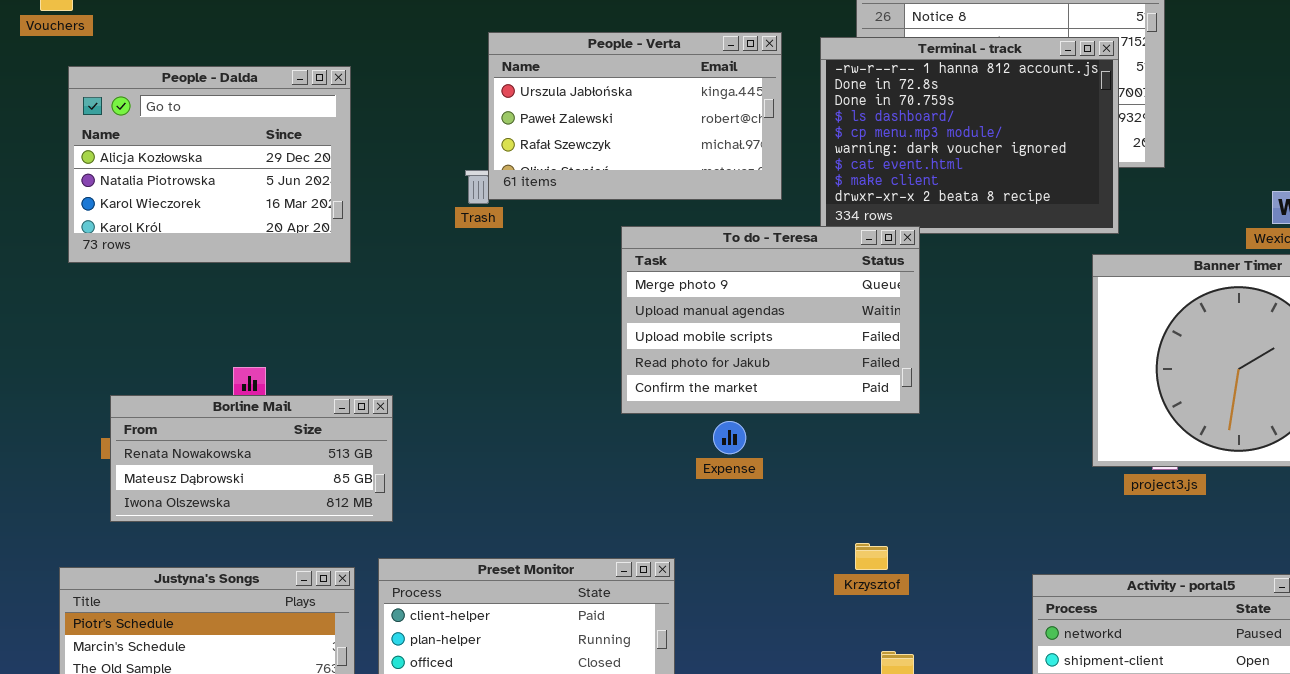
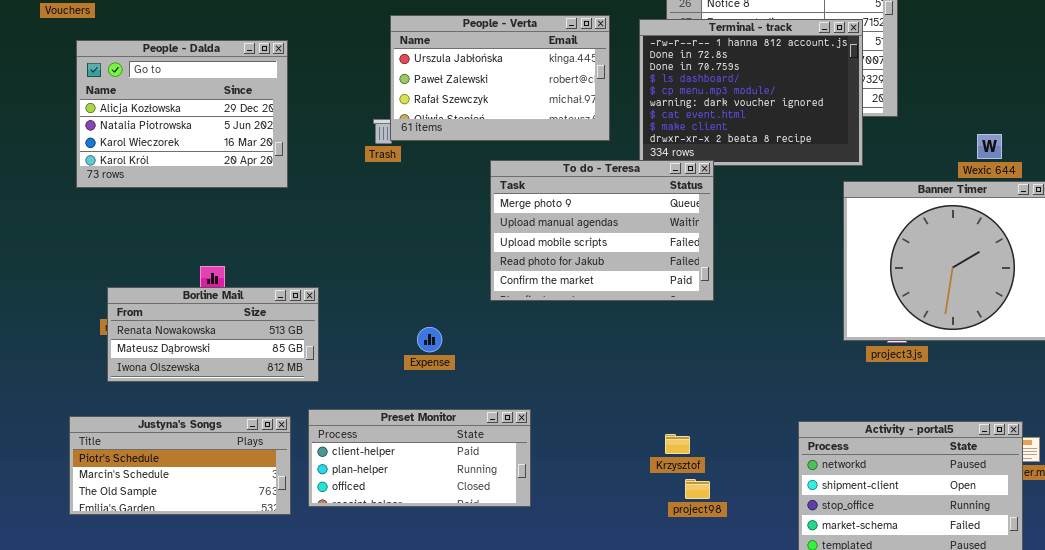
Expense: [713,421,746,454] -> [417,327,442,352], moved
Krzysztof: [855,543,888,570] -> [665,434,690,454], moved

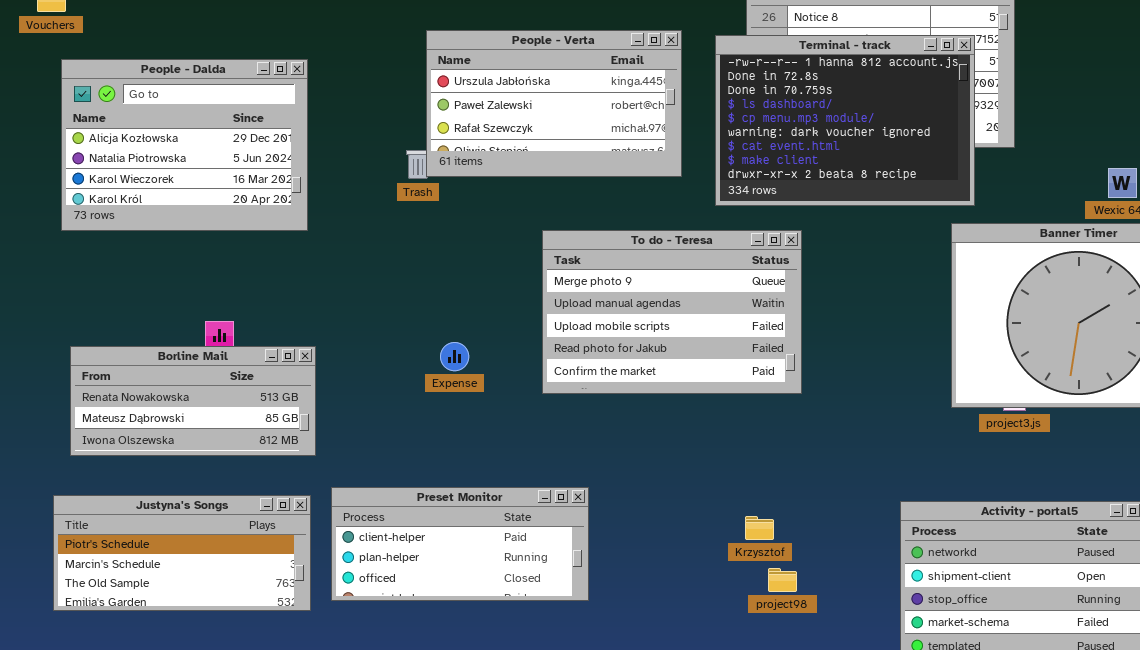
To do - Teresa: [490,160,714,301] -> [542,230,802,394], moved
Borline Mail: [107,287,319,382] -> [70,346,316,456], moved
Expense: [417,327,442,352] -> [440,342,469,371], moved

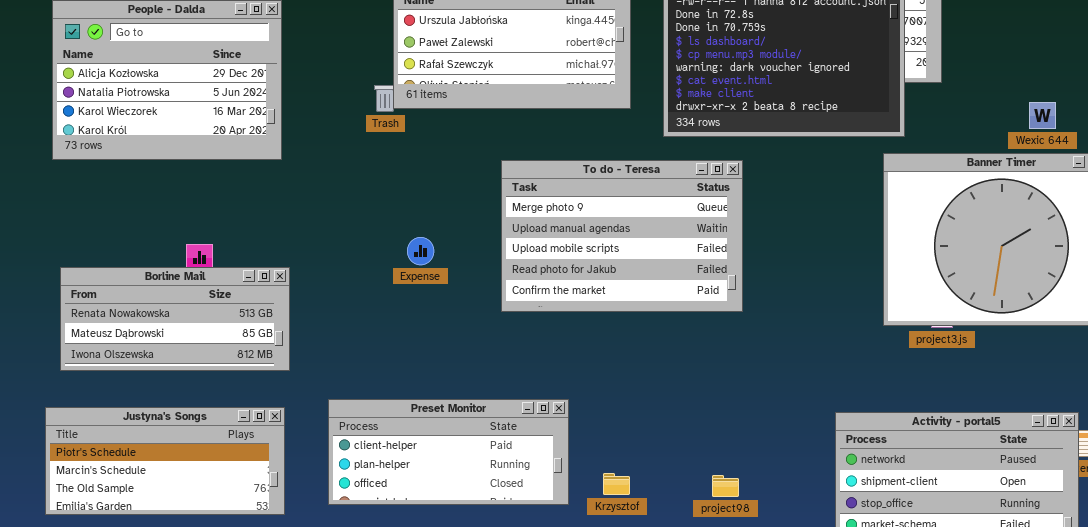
Expense: [440,342,469,371] -> [407,237,434,265], moved
Preset Monitor: [331,487,589,601] -> [328,399,569,505], moved
Krzysztof: [745,516,774,540] -> [603,473,630,495], moved

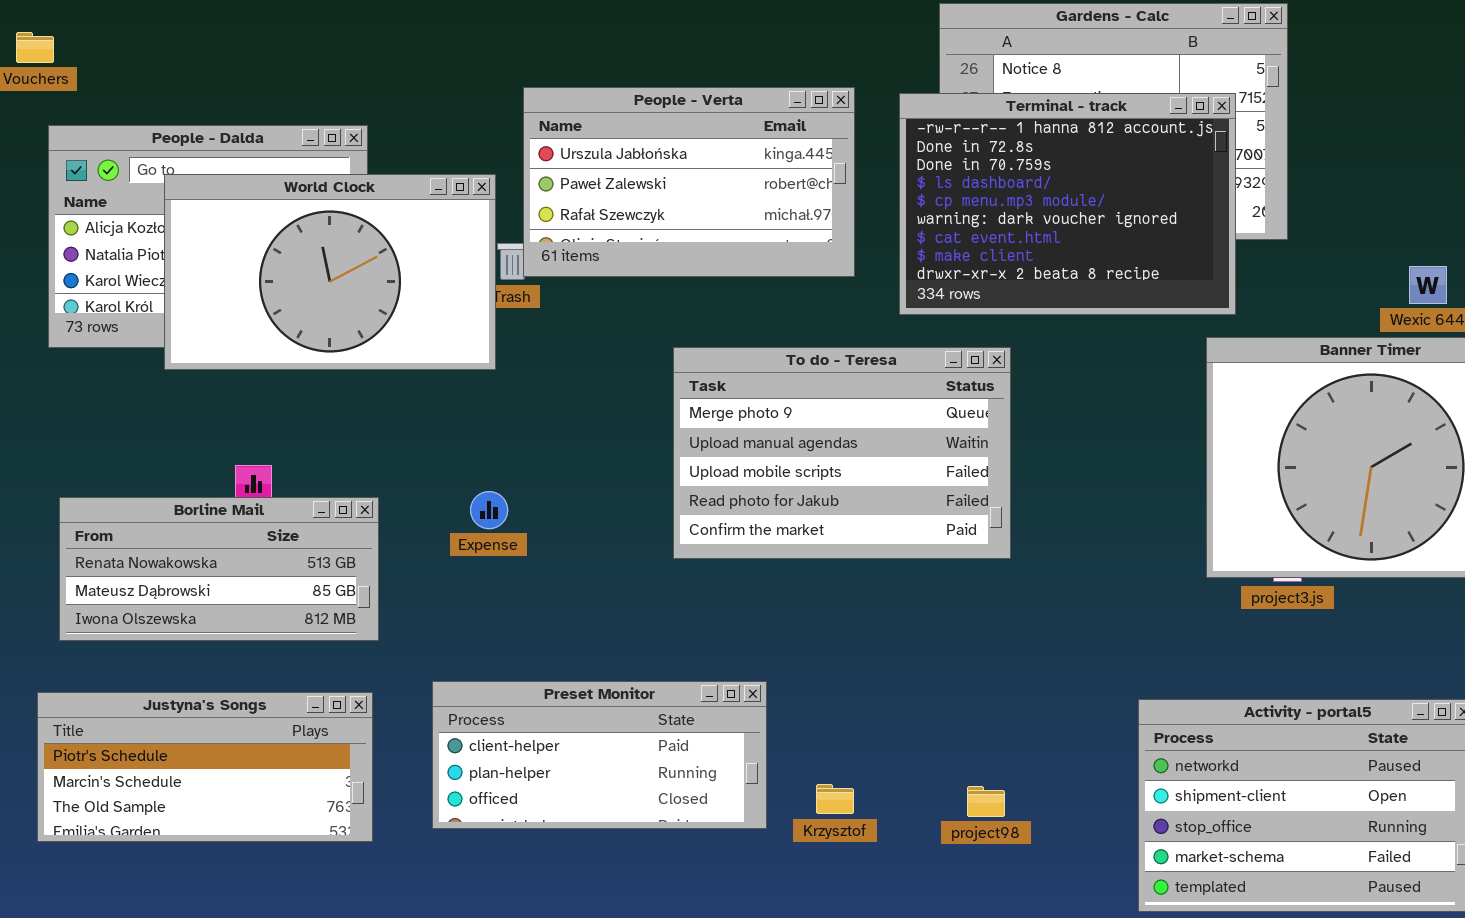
World Clock: none -> [164,174,496,370], opened
Expense: [407,237,434,265] -> [470,491,508,529], moved

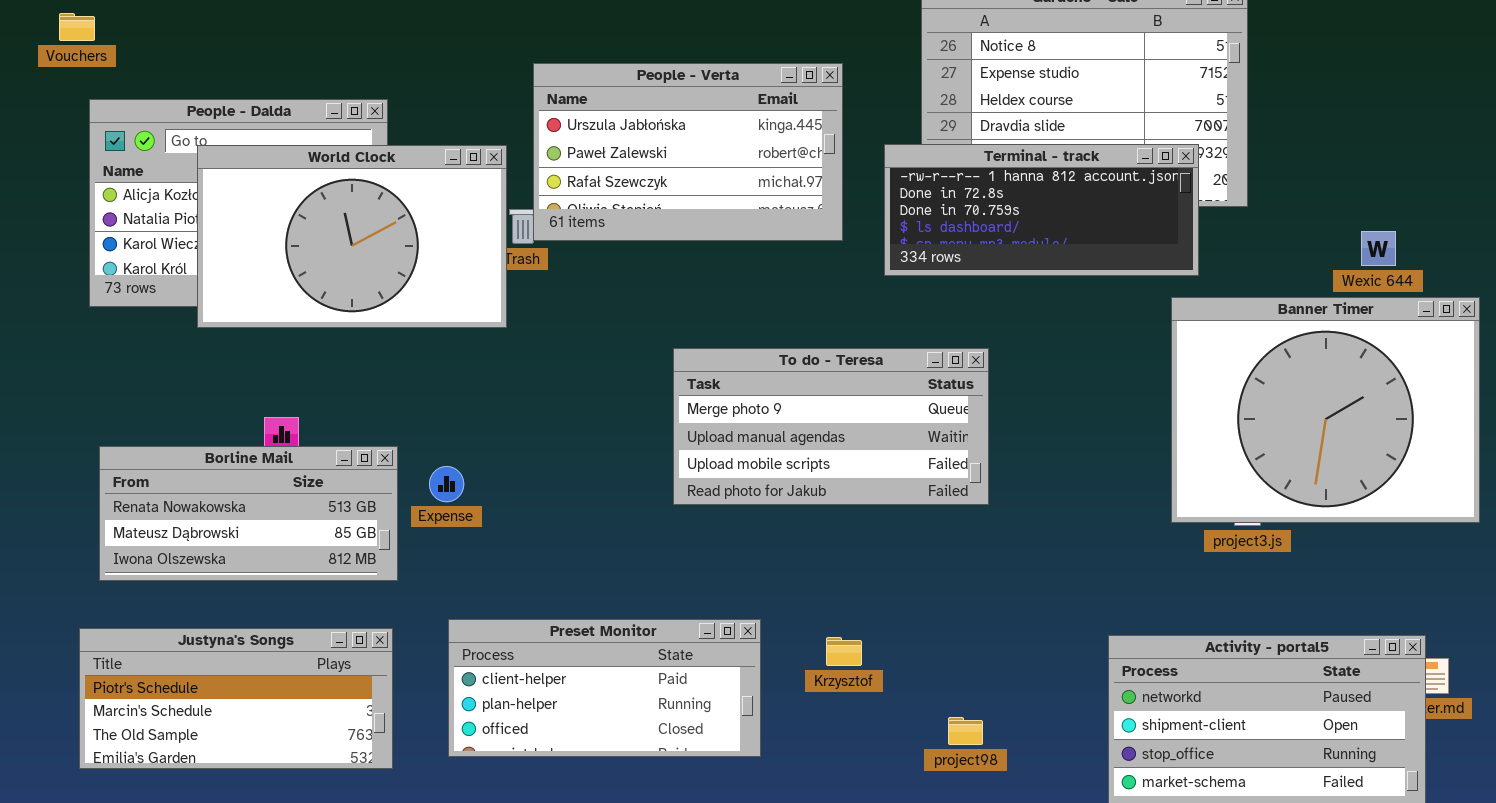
Terminal - track: [899,93,1236,315] -> [884,144,1199,276], resized
To do - Teresa: [673,347,1011,559] -> [673,348,989,505], resized
Expense: [470,491,508,529] -> [429,466,464,502], moved
Krzysztof: [816,784,854,814] -> [826,637,862,666], moved

